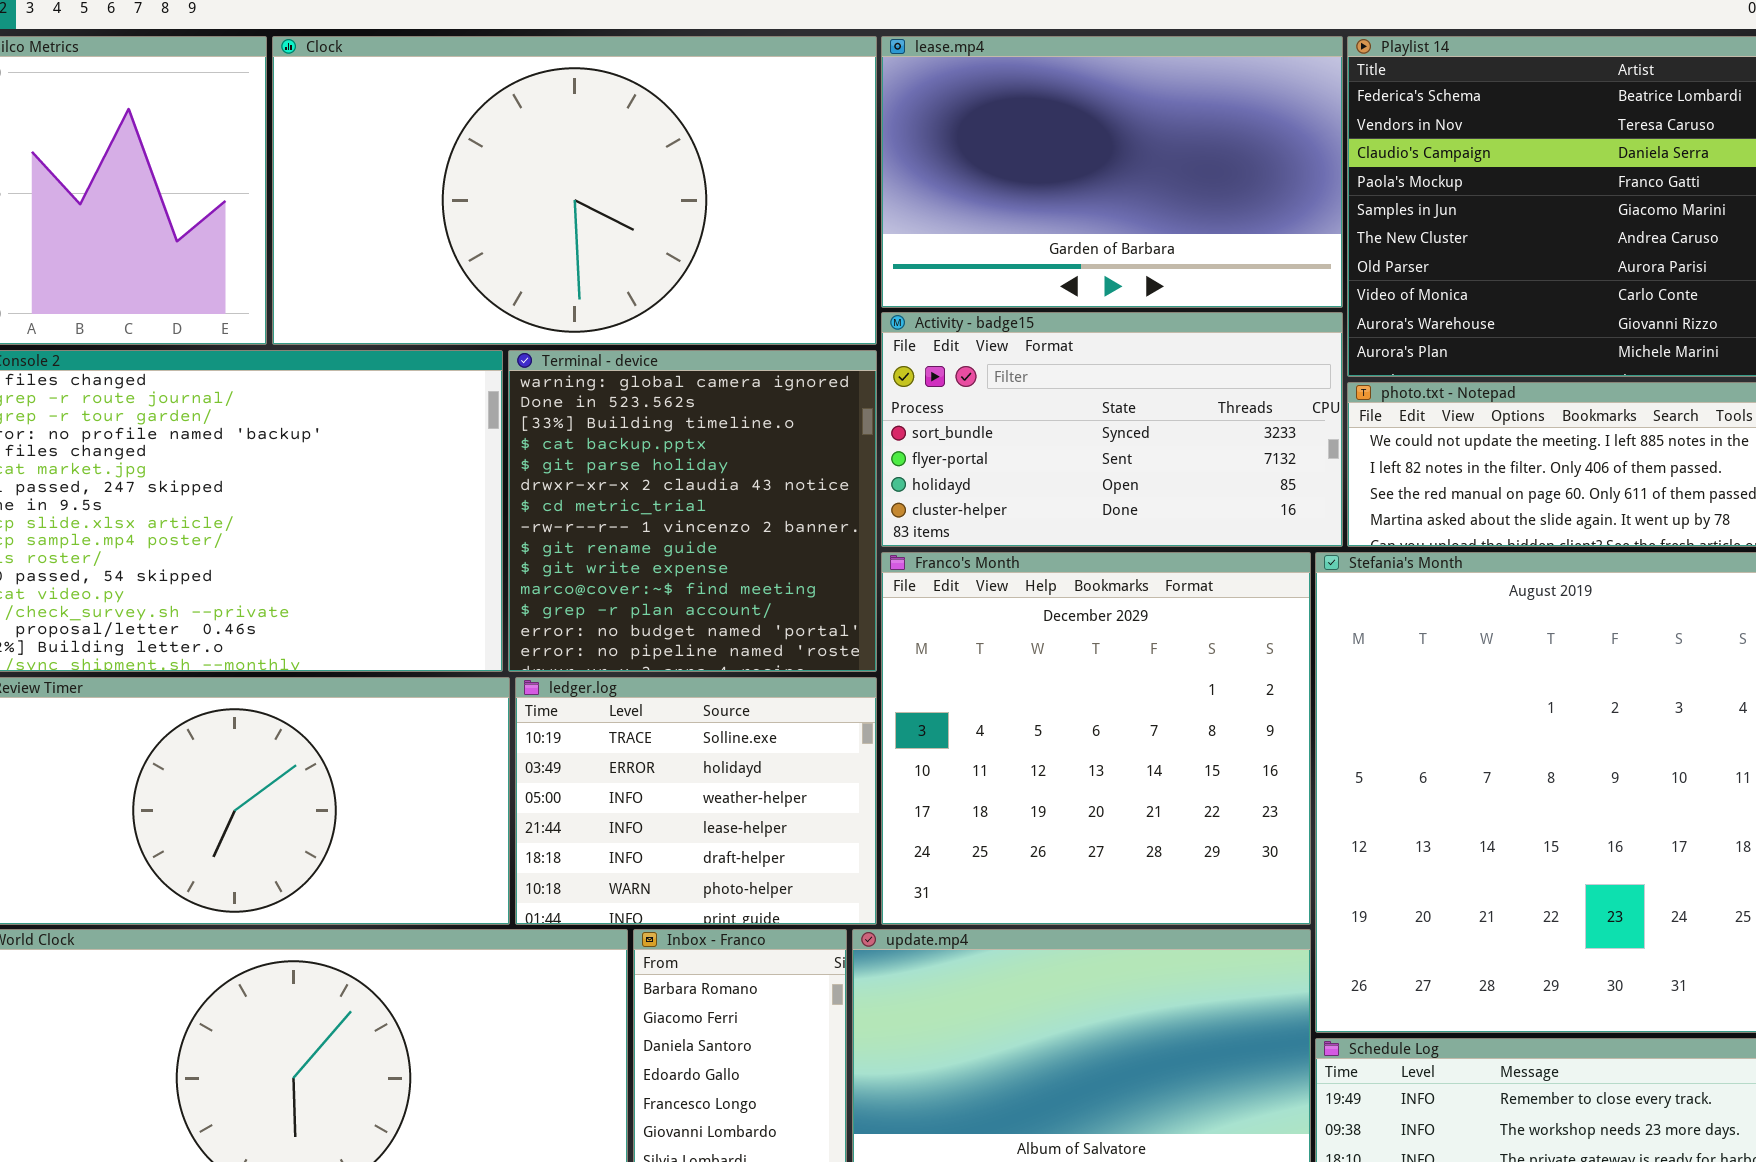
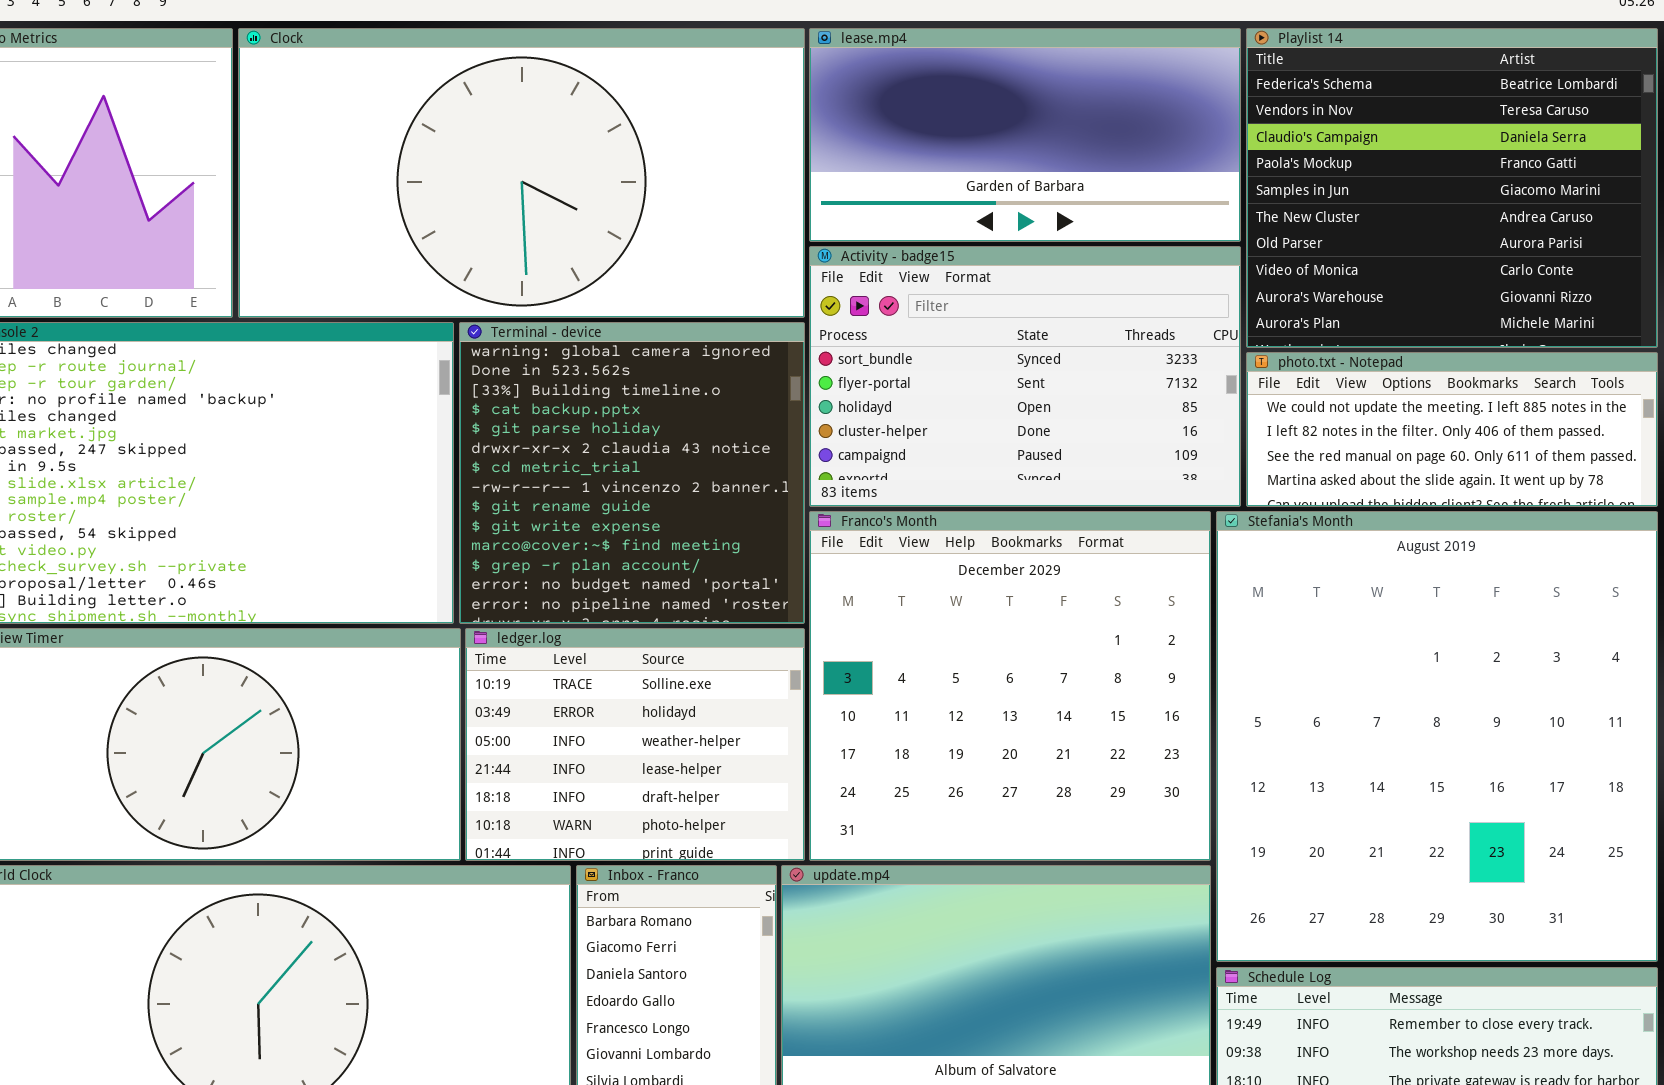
lease.mp4: [881,36,1343,308] -> [809,28,1241,242], resized
Activity - badge15: [881,312,1343,547] -> [809,246,1241,507], resized

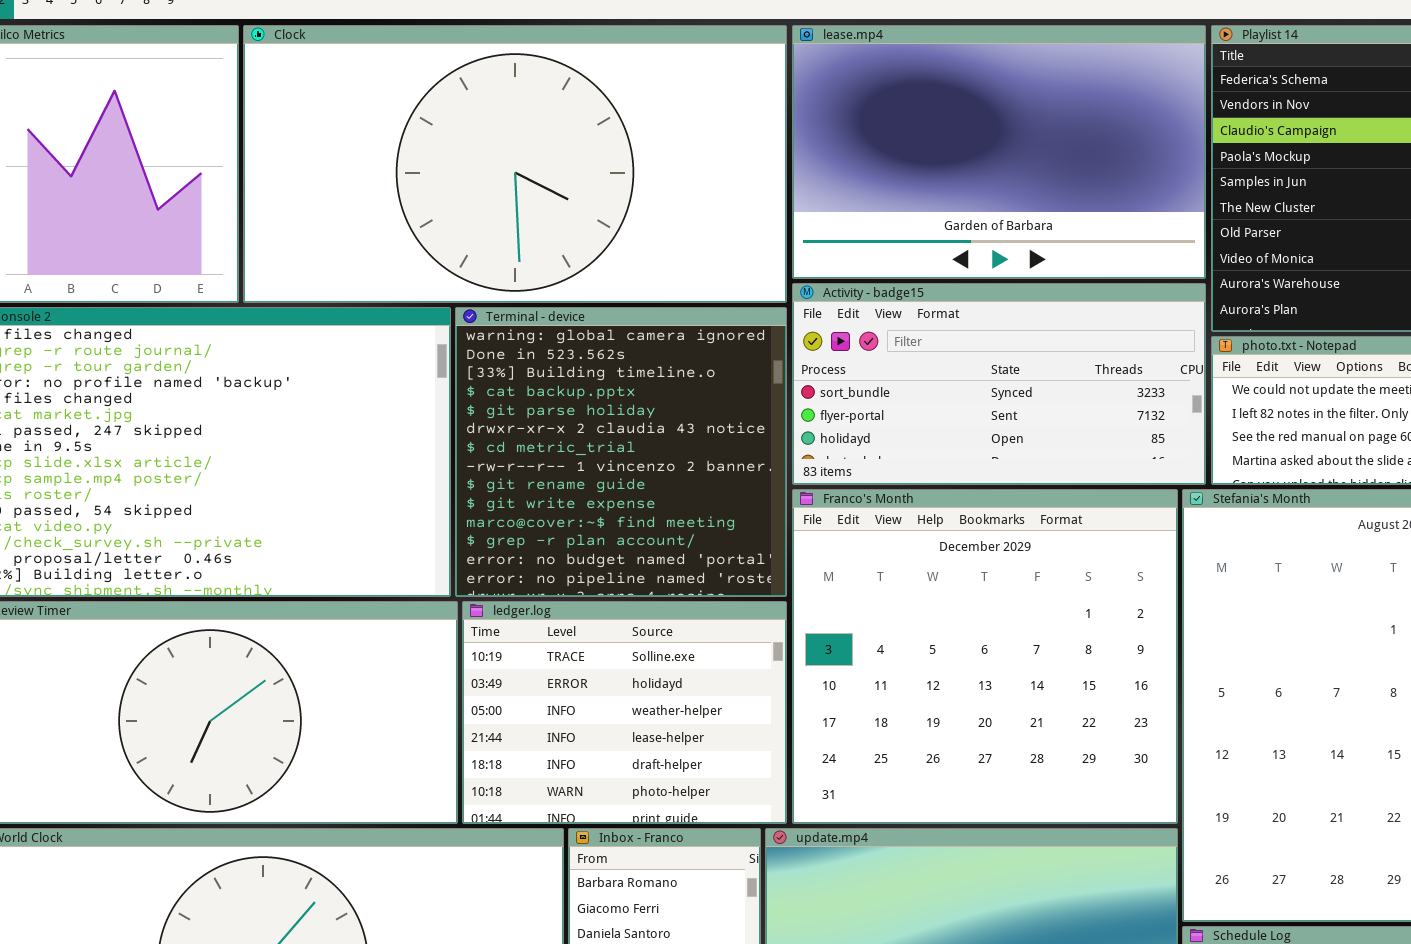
lease.mp4: [809,28,1241,242] -> [792,25,1206,279], resized
Activity - badge15: [809,246,1241,507] -> [792,283,1206,485], resized

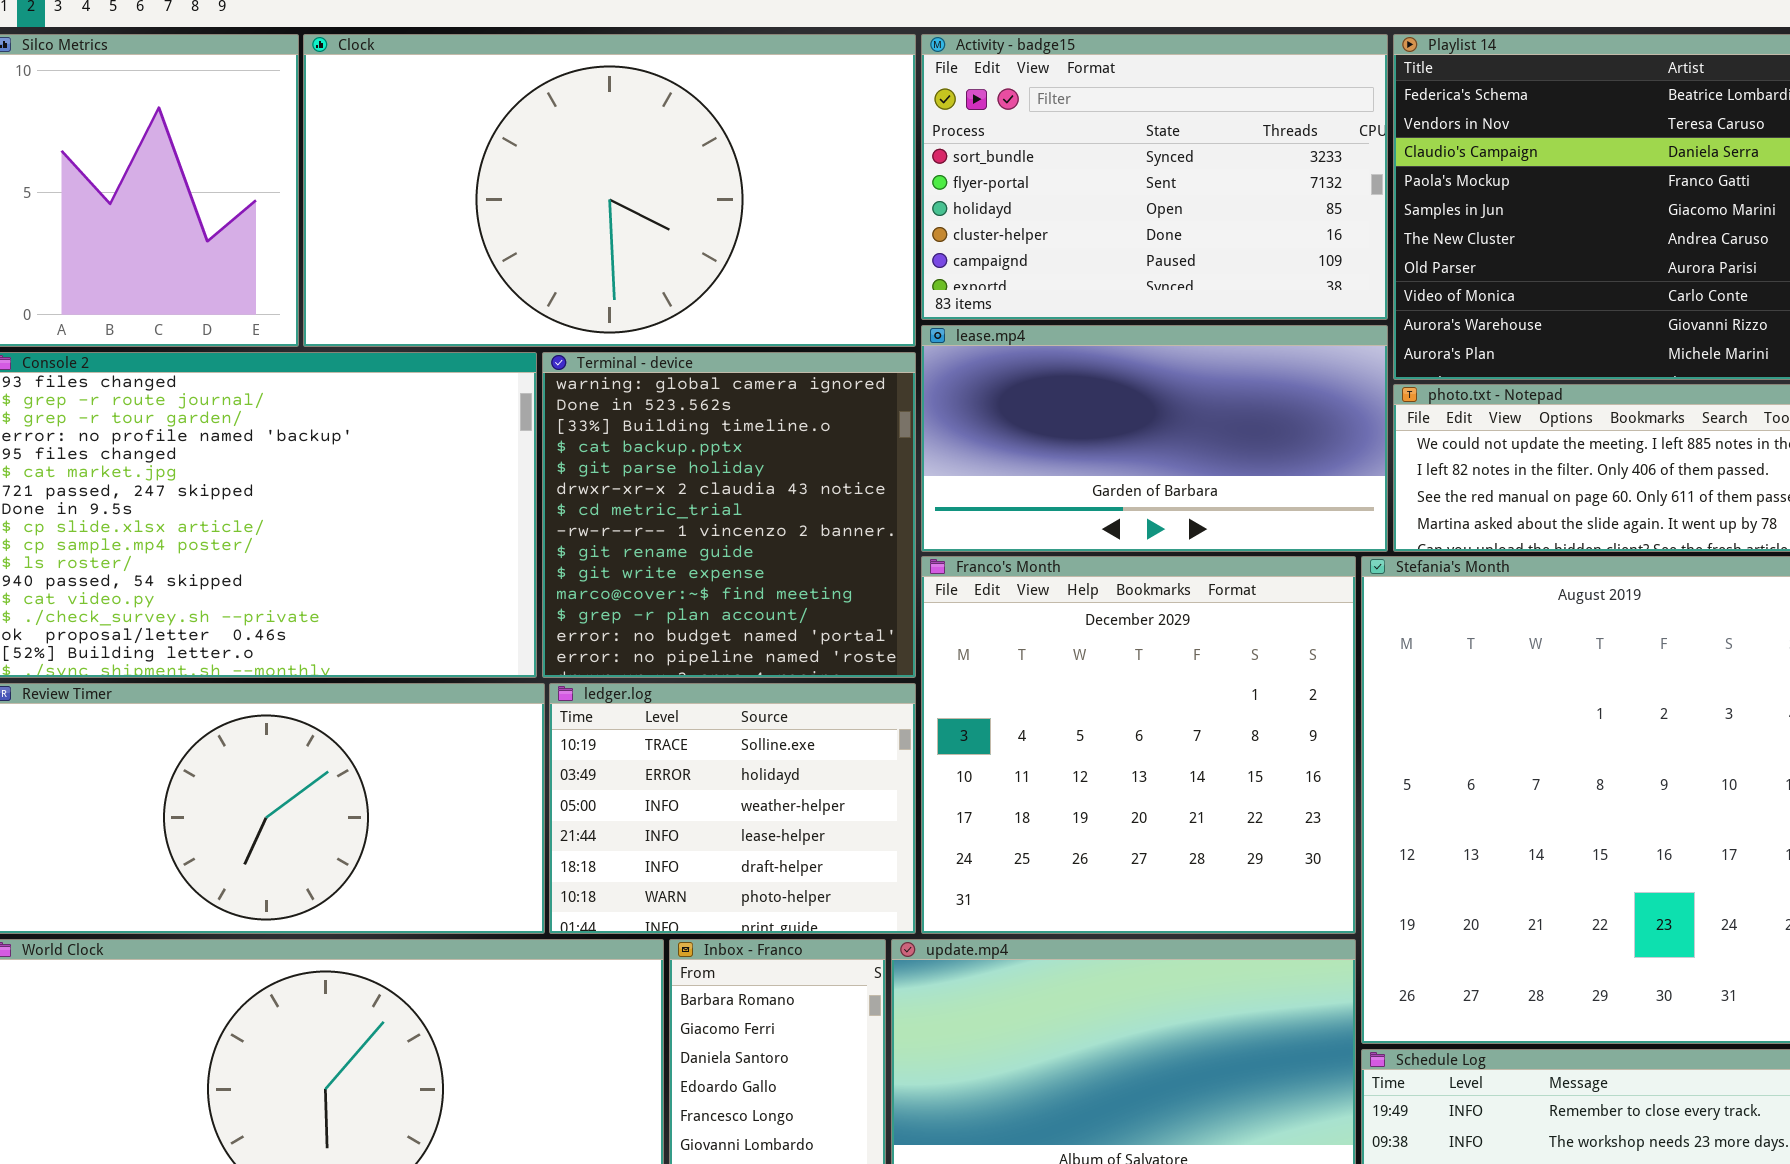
lease.mp4: [792,25,1206,279] -> [921,325,1388,552], moved, resized
Activity - badge15: [792,283,1206,485] -> [921,34,1388,320], moved, resized

